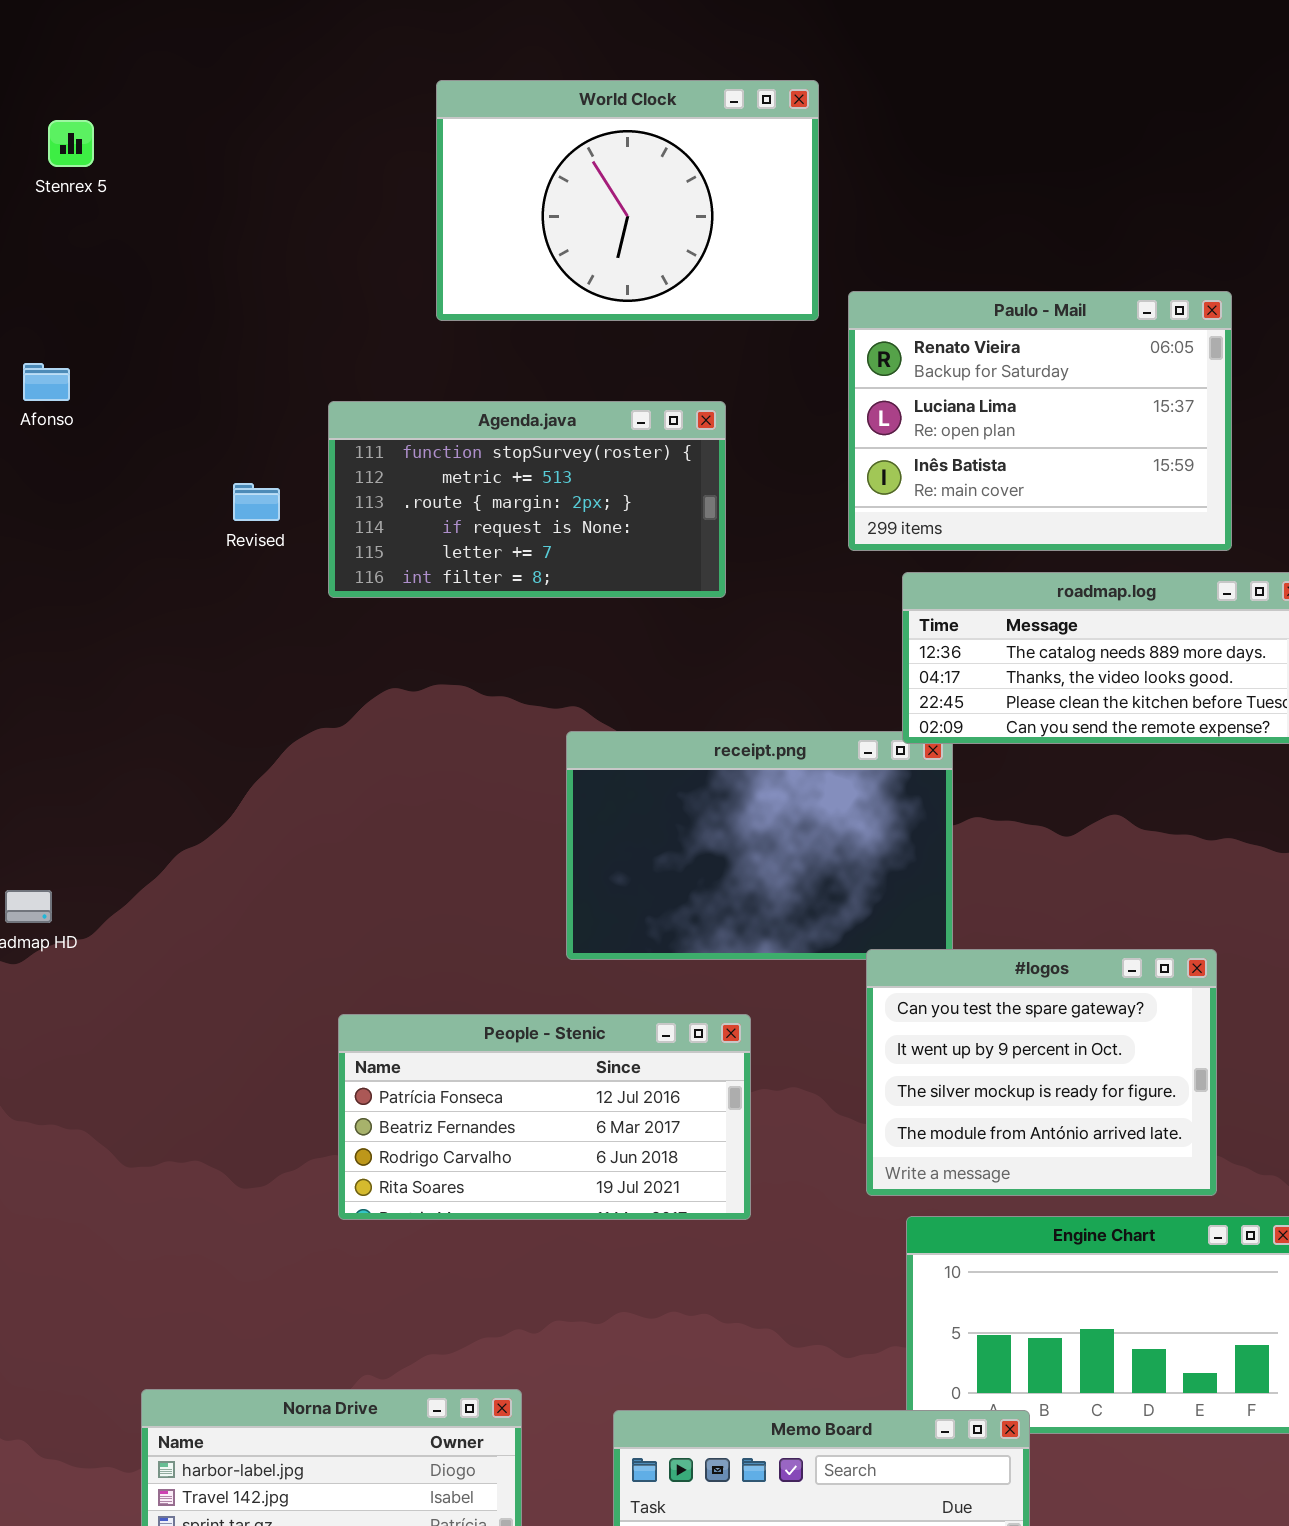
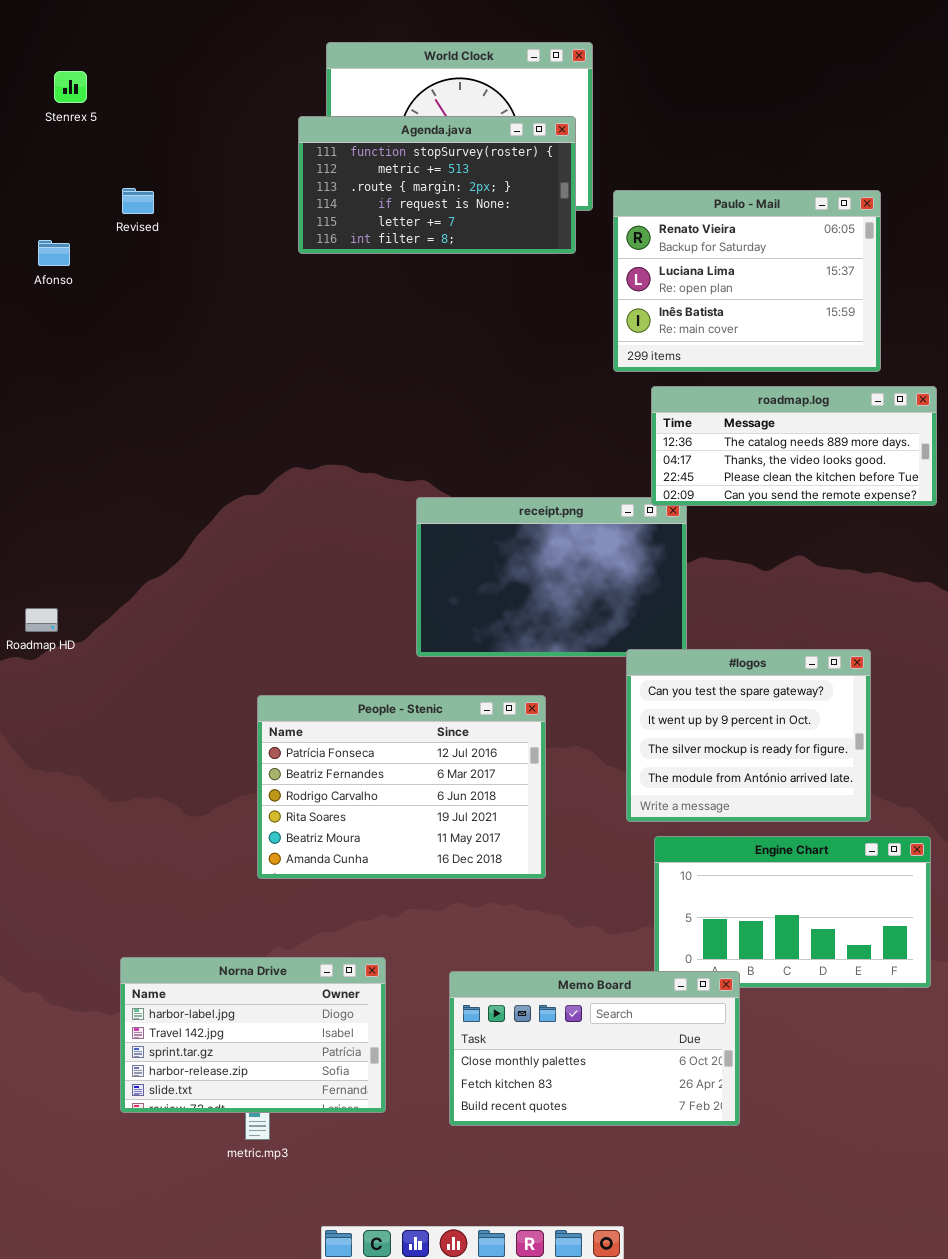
Agenda.java: [328,401,726,598] -> [298,116,576,254], moved
Revised: [233,483,280,521] -> [122,188,154,214], moved
People - Stenic: [338,1014,751,1220] -> [257,695,546,879], resized

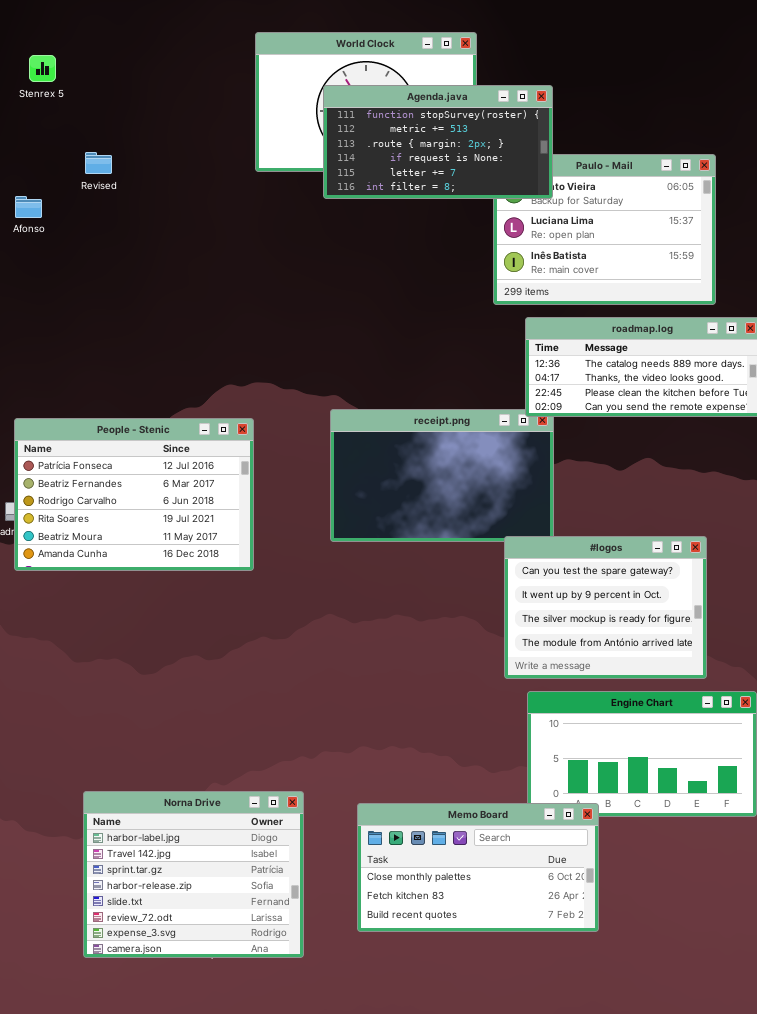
Agenda.java: [298,116,576,254] -> [323,85,553,199], moved
People - Stenic: [257,695,546,879] -> [14,418,254,571], moved
Norna Drive: [120,957,386,1113] -> [83,791,304,958], resized

